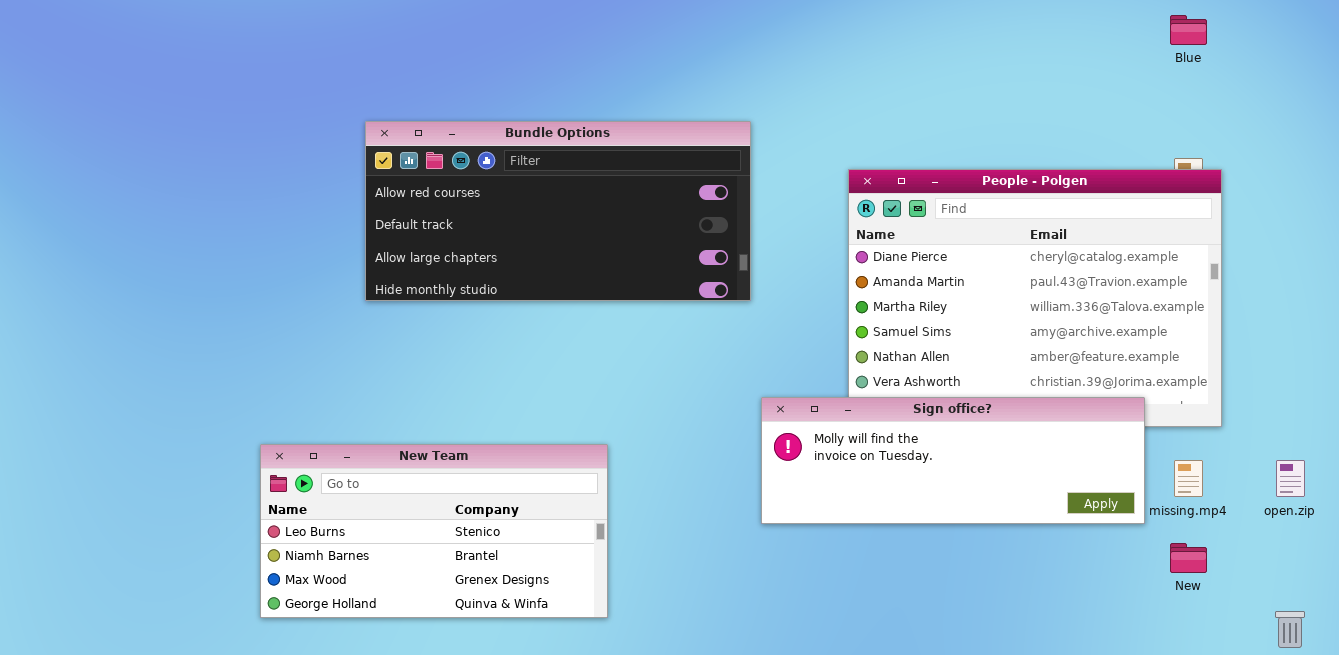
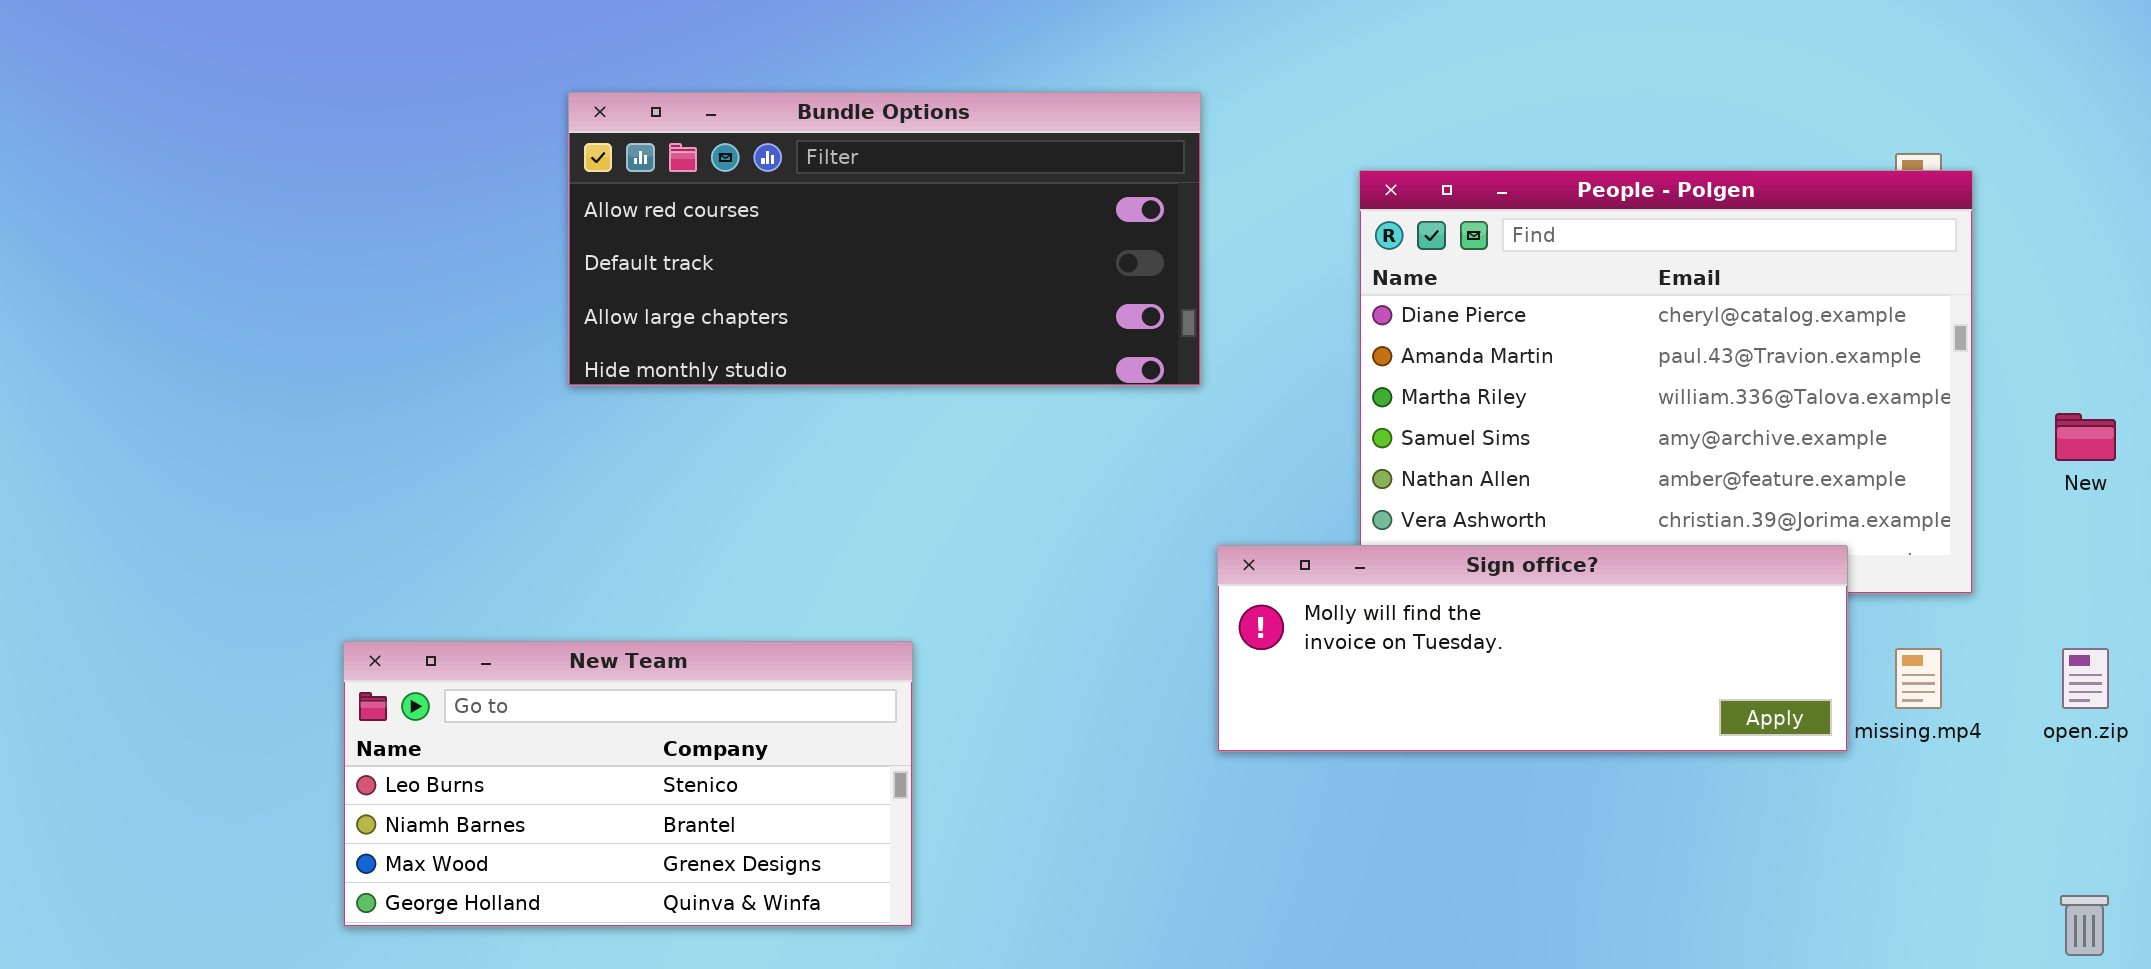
New Team: [260,444,608,618] -> [343,641,913,927], moved
New: [1170,543,1207,573] -> [2055,413,2116,461], moved

